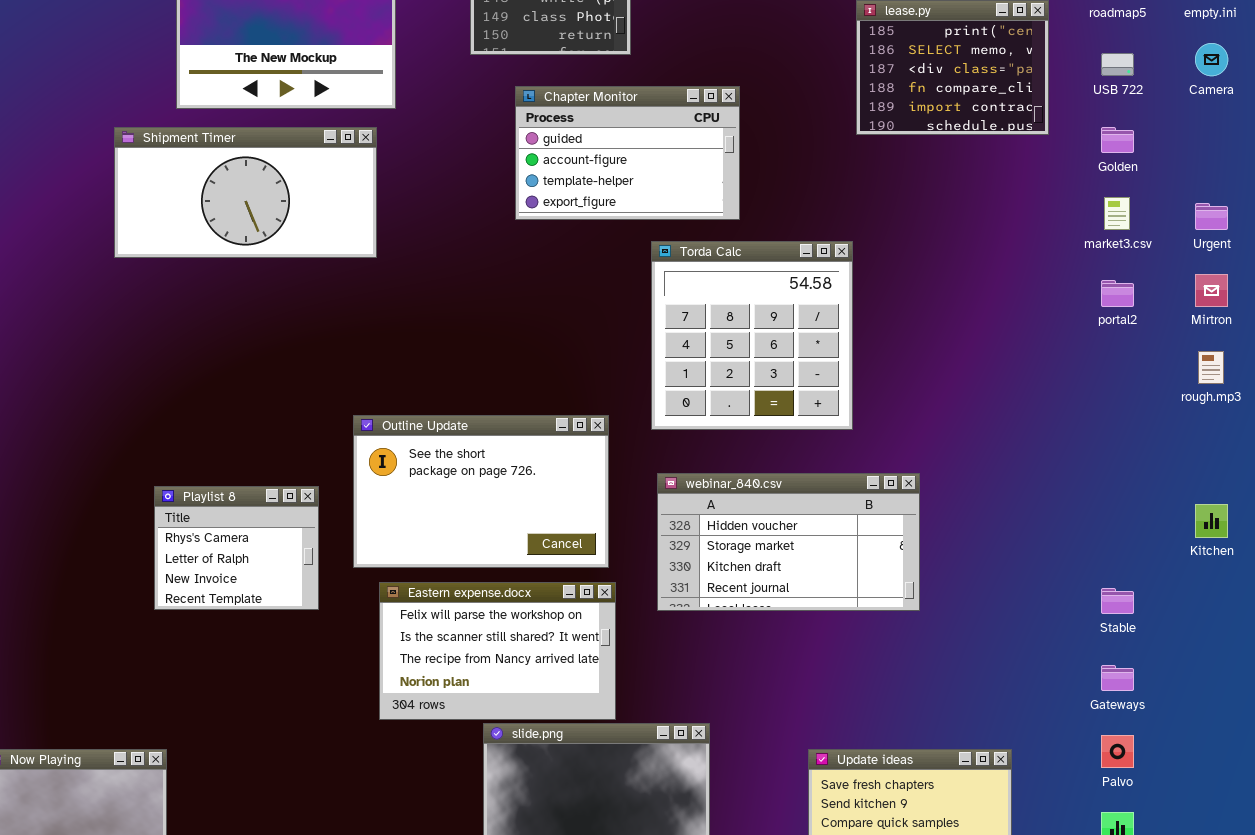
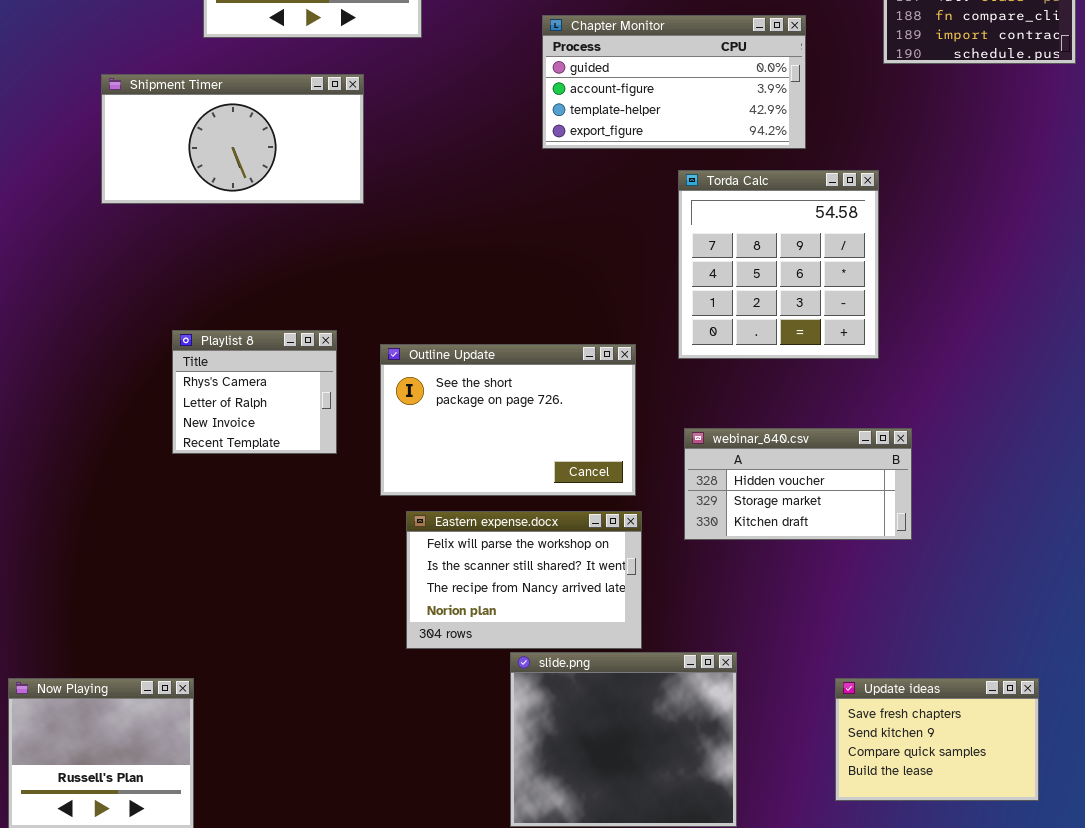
Chapter Monitor: [515,86,740,220] -> [542,15,806,149], resized
Shipment Timer: [114,127,377,258] -> [101,74,364,204], moved
webinar_840.csv: [657,473,920,611] -> [684,428,912,540], resized
Playlist 8: [154,486,319,610] -> [172,330,337,454], moved

